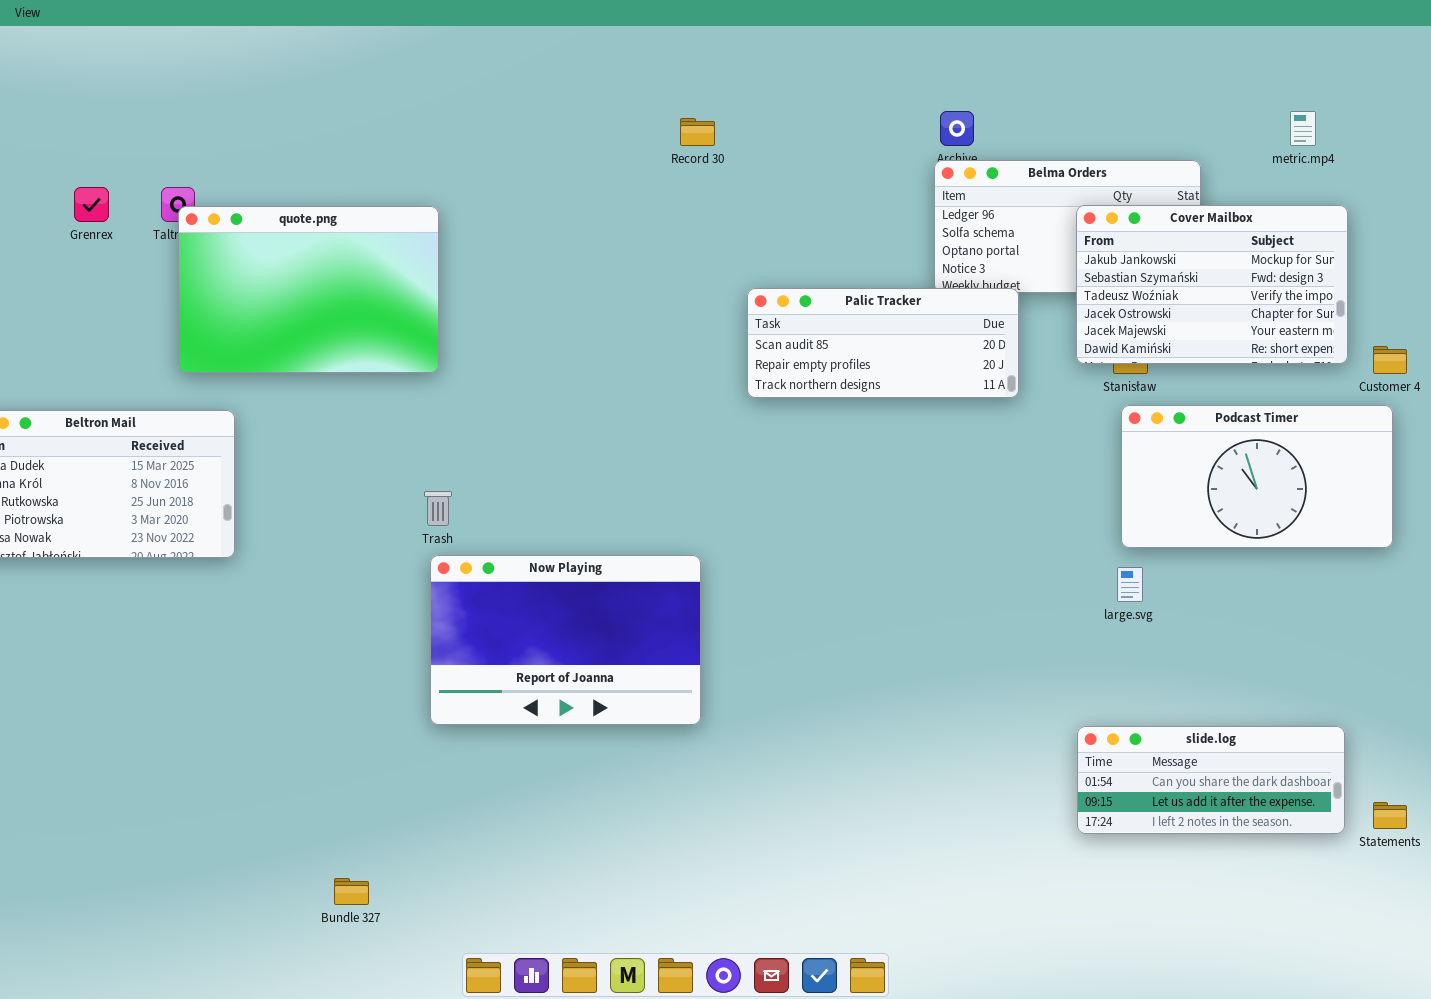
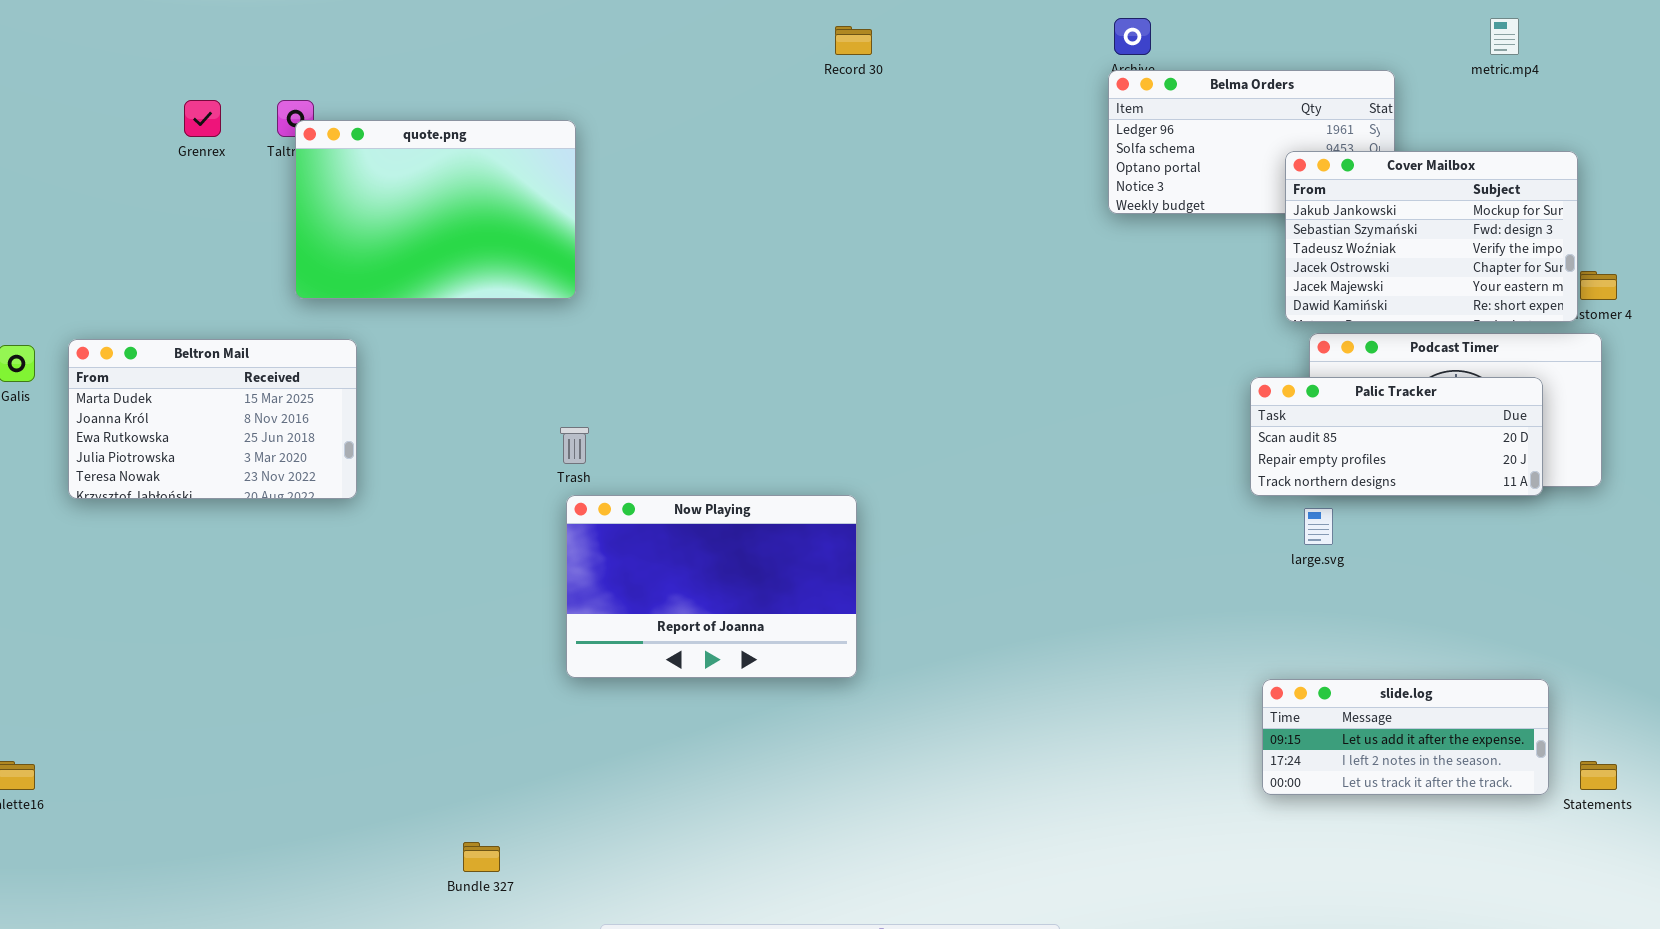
Cover Mailbox: [1076,205,1348,364] -> [1285,151,1578,322], moved
Palic Tracker: [747,288,1019,398] -> [1250,377,1543,496], moved
slide.log: [1077,726,1345,834] -> [1262,679,1549,795], scrolled down 1 row

